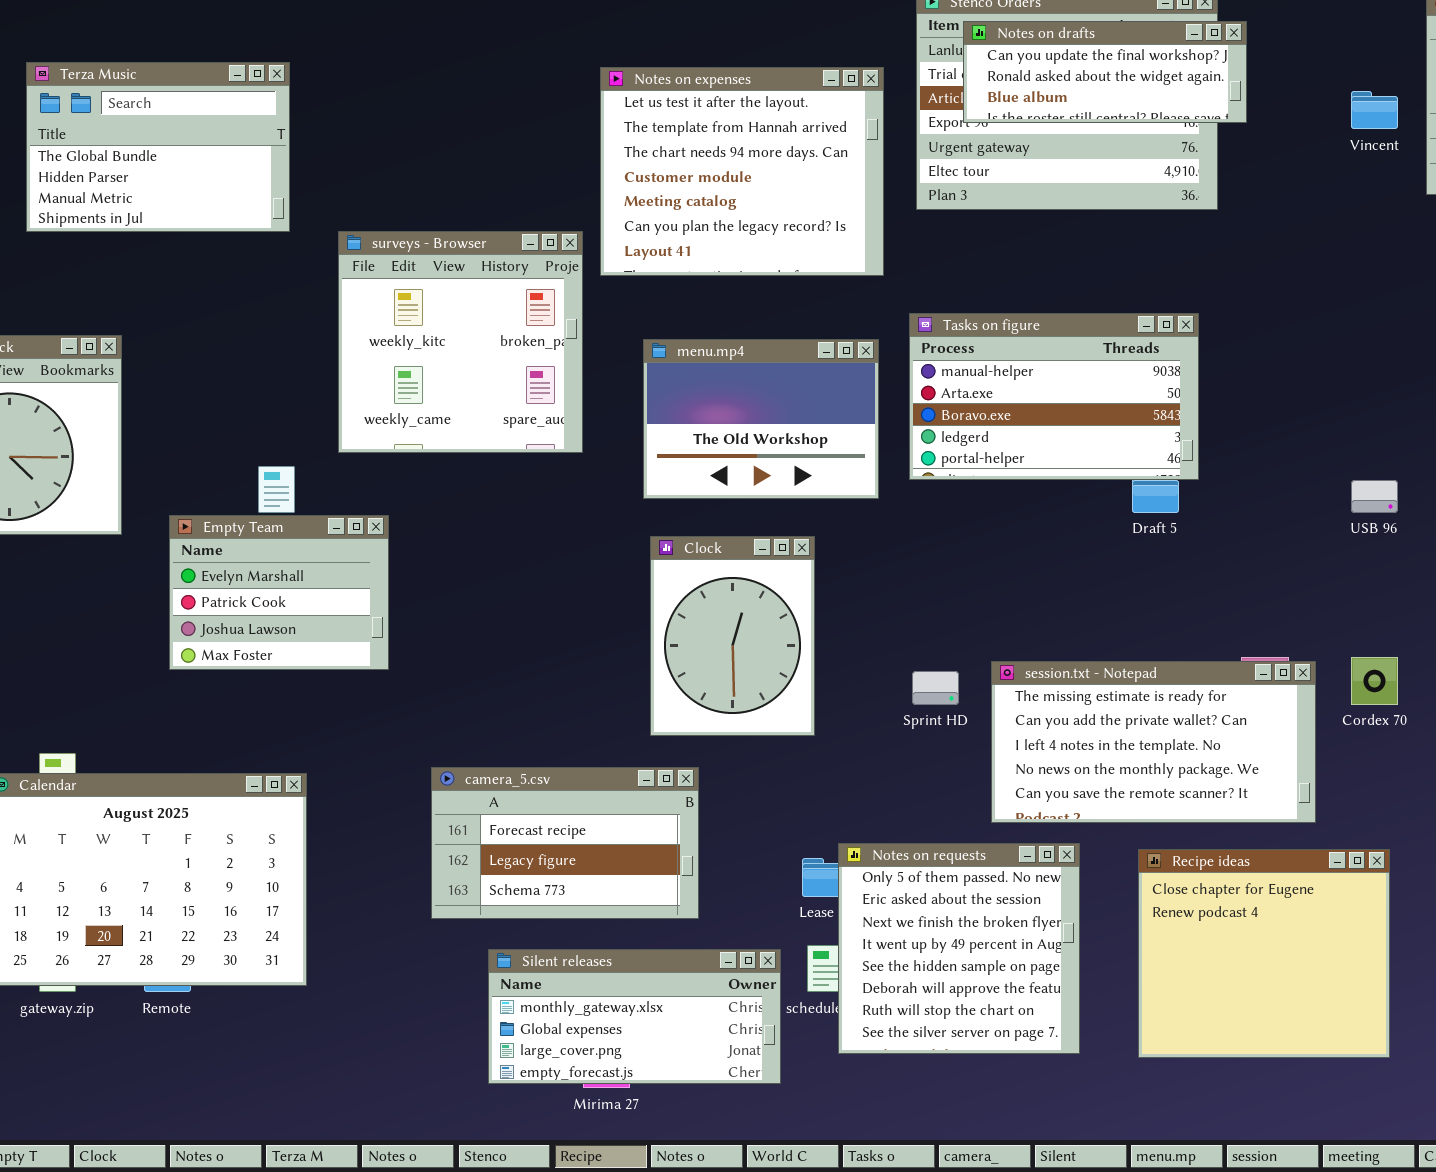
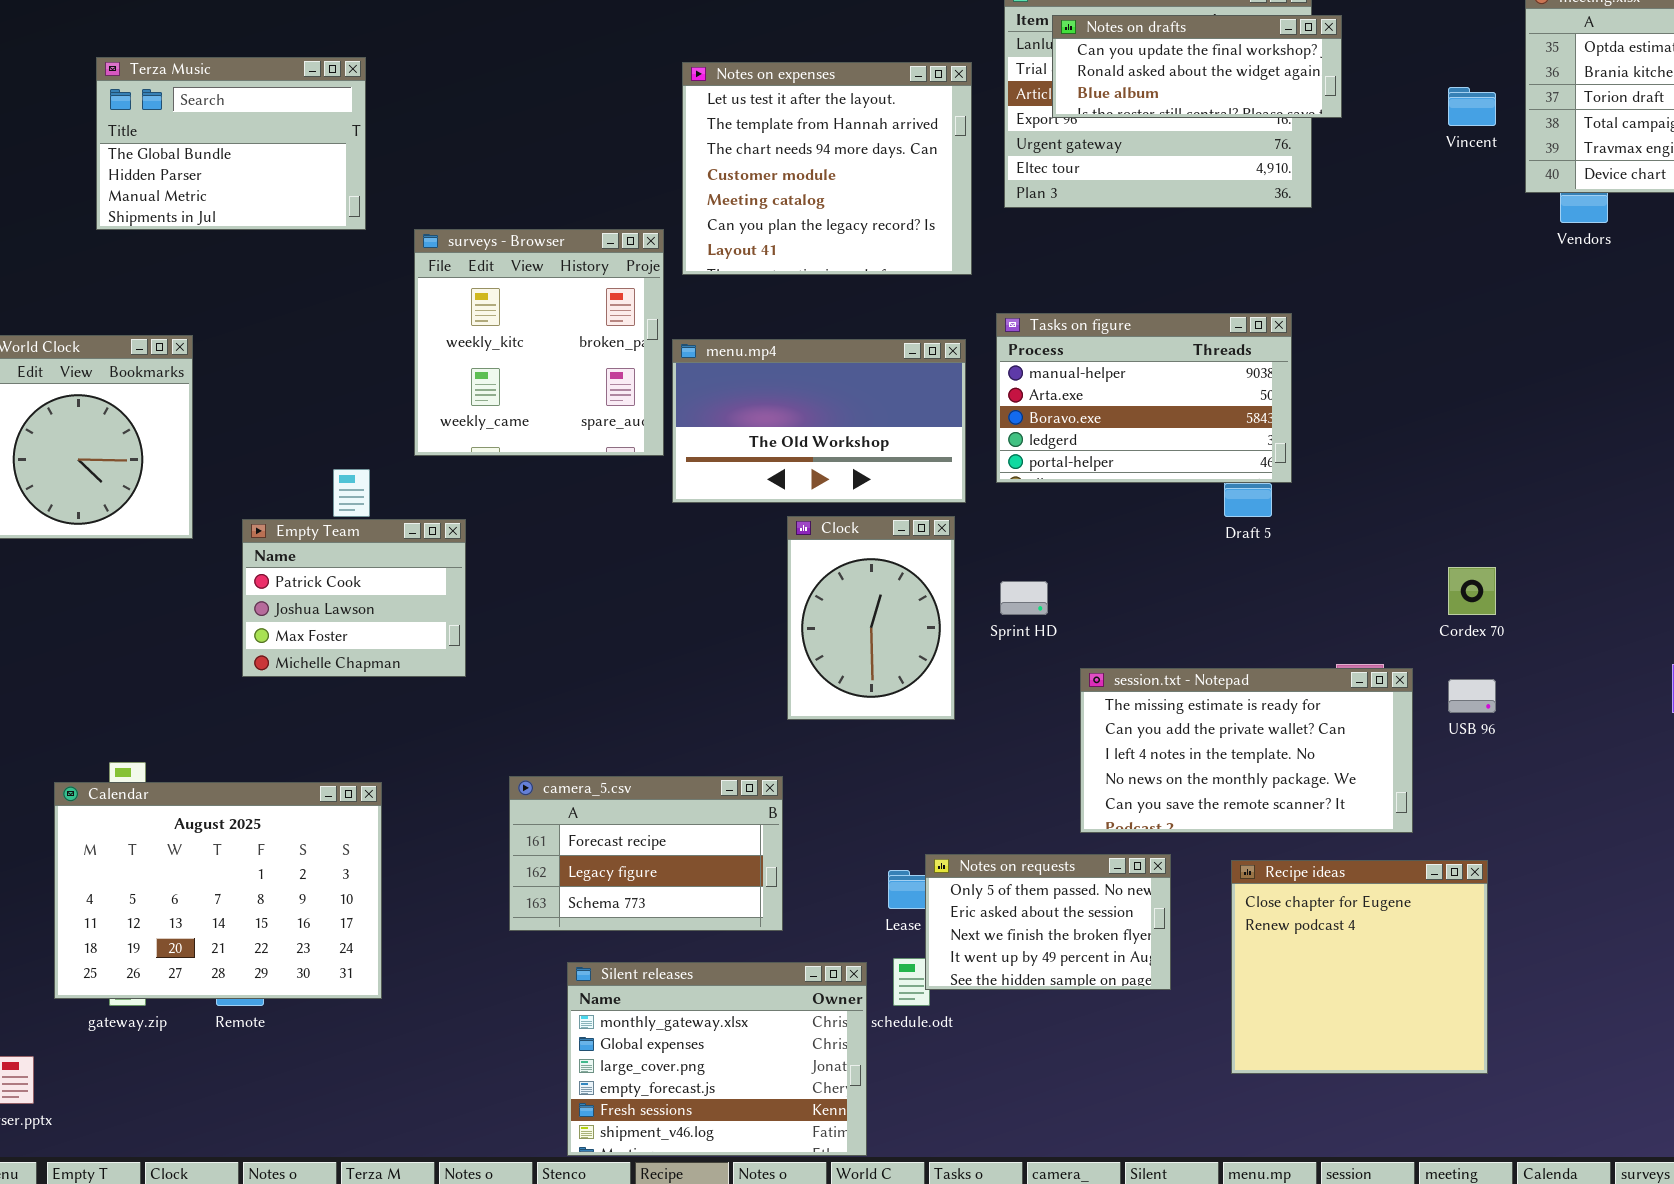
menu.mp4: [643,339,879,499] -> [672,339,966,503], resized
USB 96: [1351,480,1398,513] -> [1448,679,1496,713], moved
Empty Team: [169,515,389,670] -> [242,519,466,677], scrolled down 1 row
Clock: [650,536,815,736] -> [787,516,955,720], moved
Cordex 70: [1351,657,1398,705] -> [1448,567,1496,615], moved
Sprint HD: [912,671,959,705] -> [1000,581,1048,615], moved
Notes on requests: [838,843,1080,1054] -> [925,854,1171,990], resized
Silent releases: [488,949,781,1084] -> [567,962,867,1156], resized

